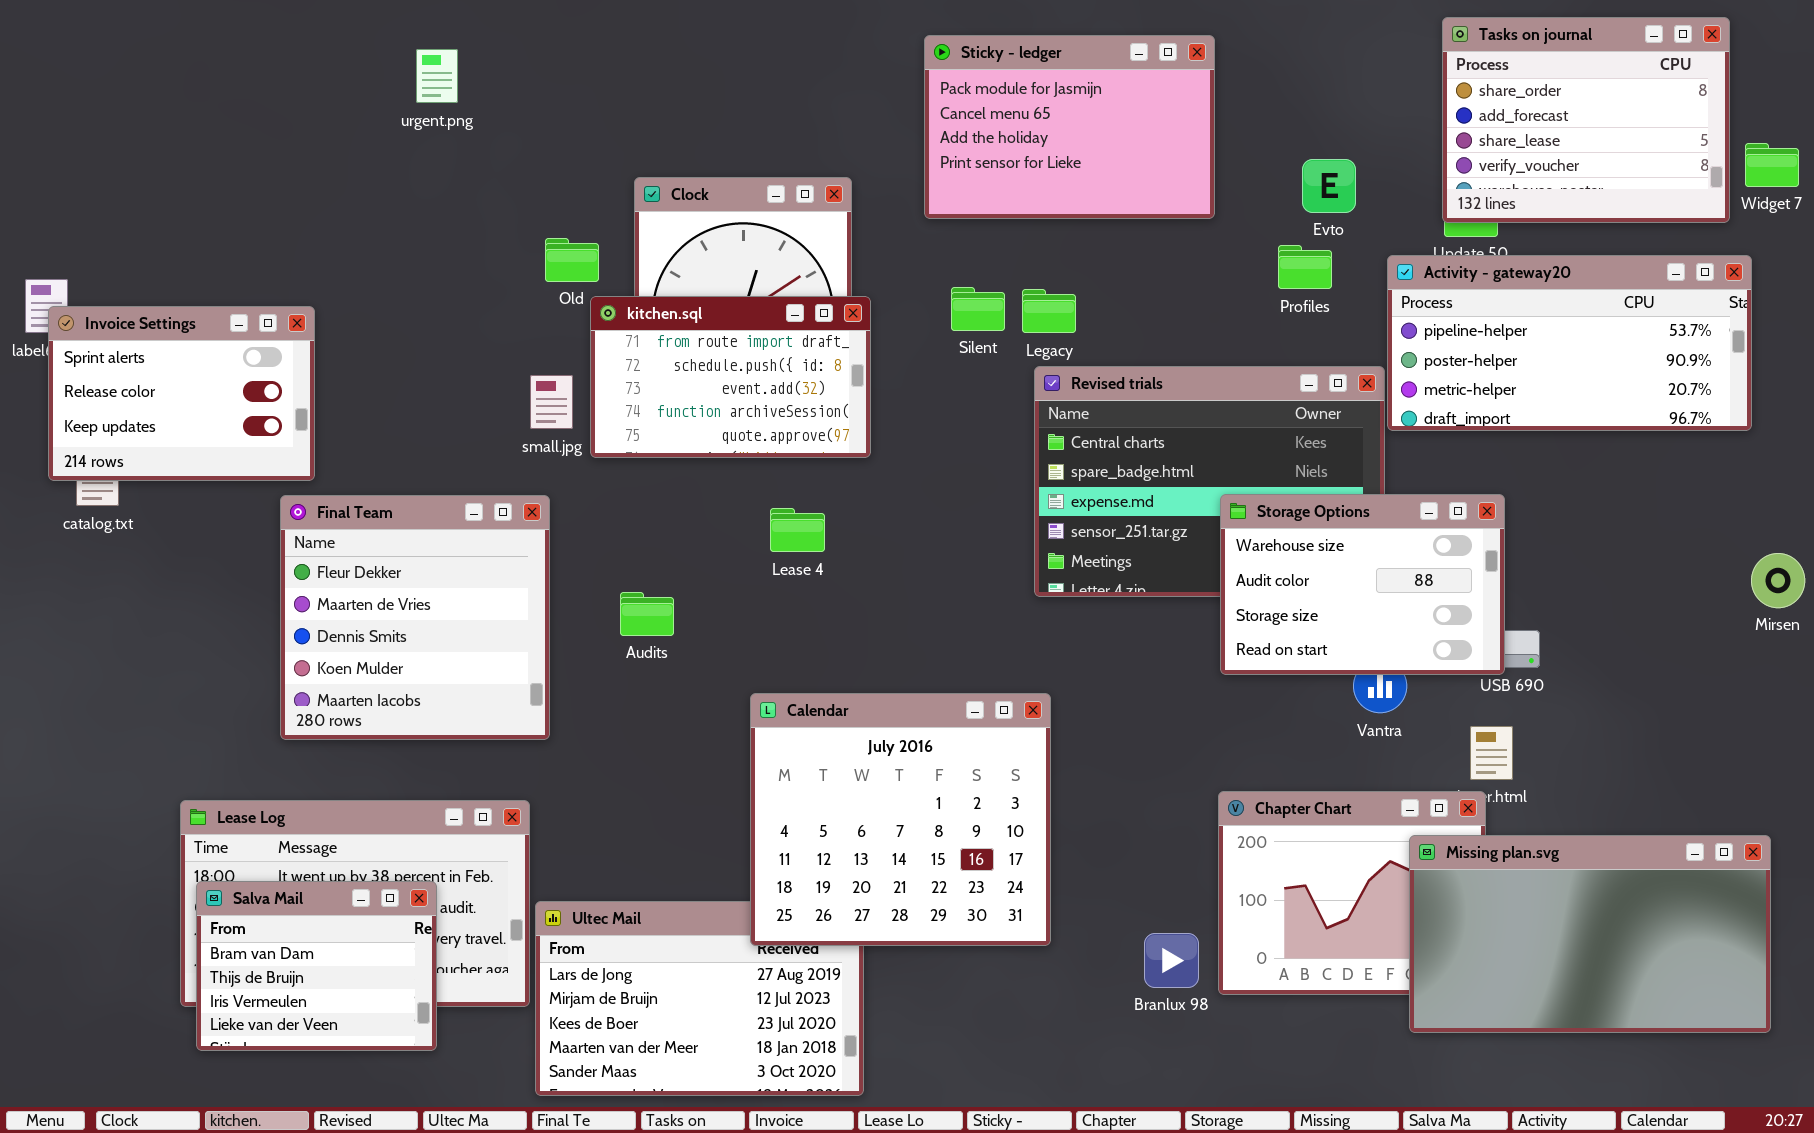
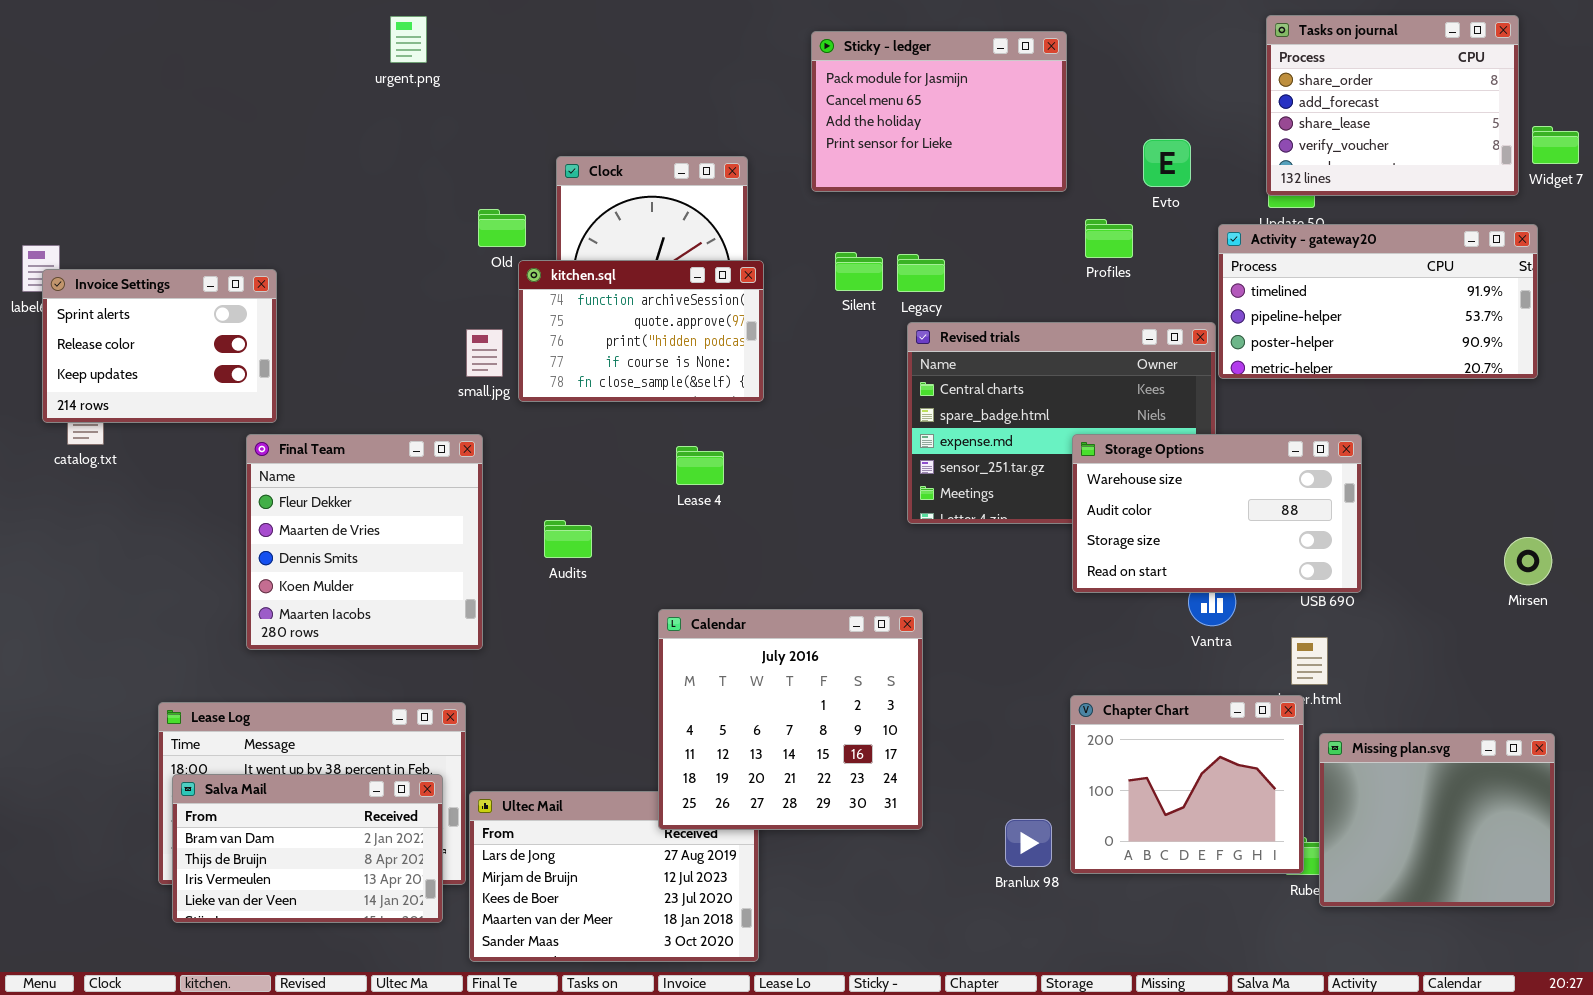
urgent.png: [416,49,458,103] -> [390,16,427,63], moved
Profiles: [1278,245,1332,289] -> [1085,219,1133,258], moved
Activity - gateway20: [1387,255,1752,431] -> [1218,224,1538,379], scrolled up 1 row
kitchen.sql: [590,296,871,458] -> [518,260,764,402], scrolled down 3 rows
Storage Options: [1220,494,1505,675] -> [1072,434,1362,593], resized
Mirsen: [1751,553,1805,608] -> [1504,537,1552,585], moved
Missing plan.svg: [1409,835,1771,1033] -> [1319,733,1555,907], resized
Salva Mail: [196,881,437,1051] -> [172,774,443,923], resized

